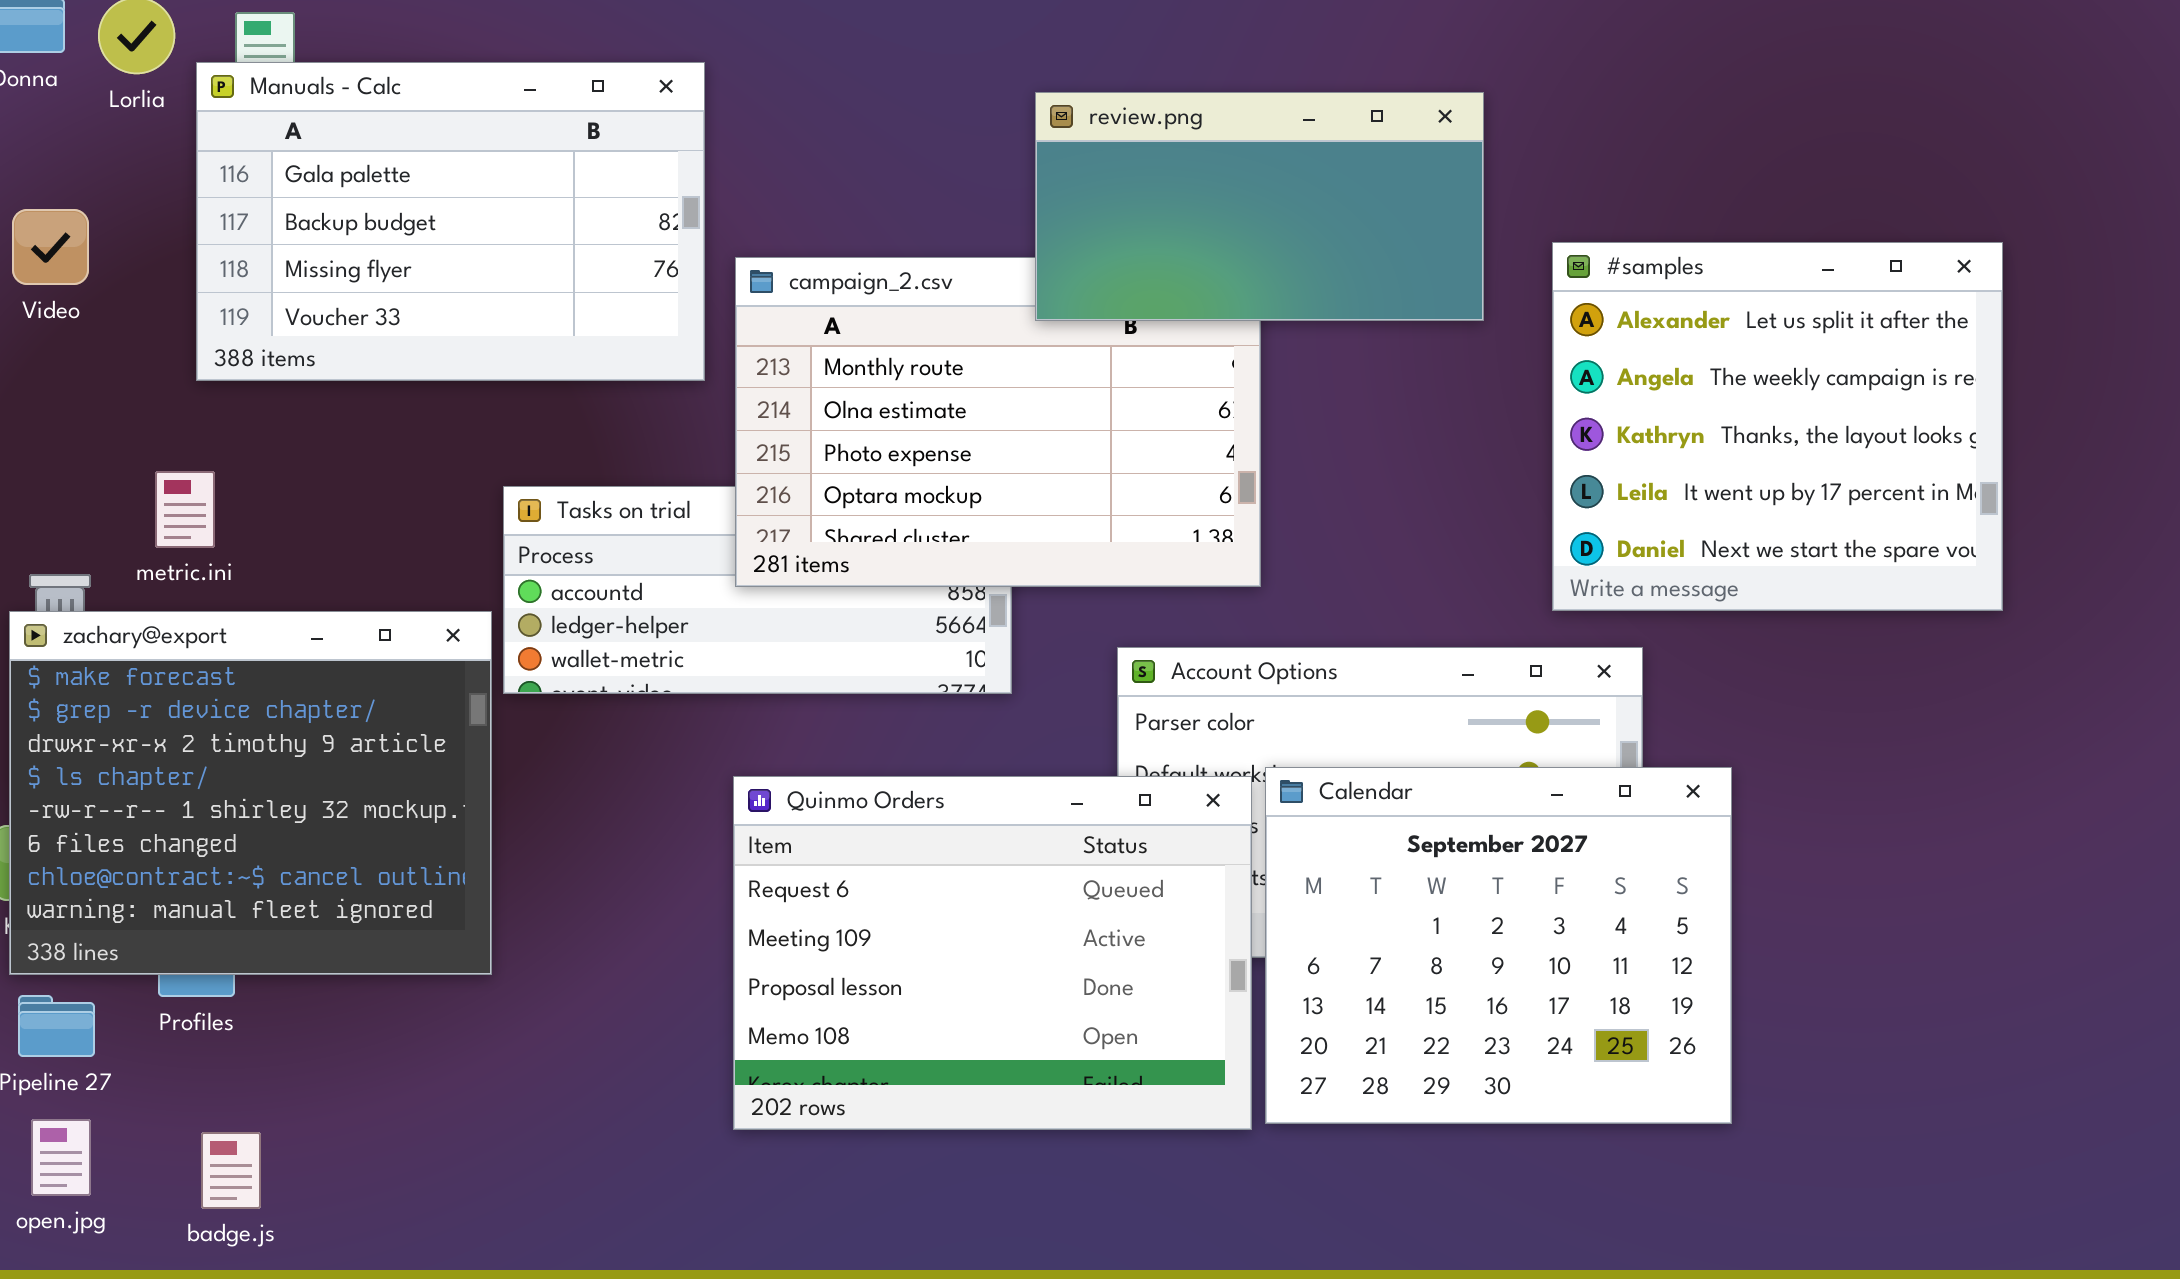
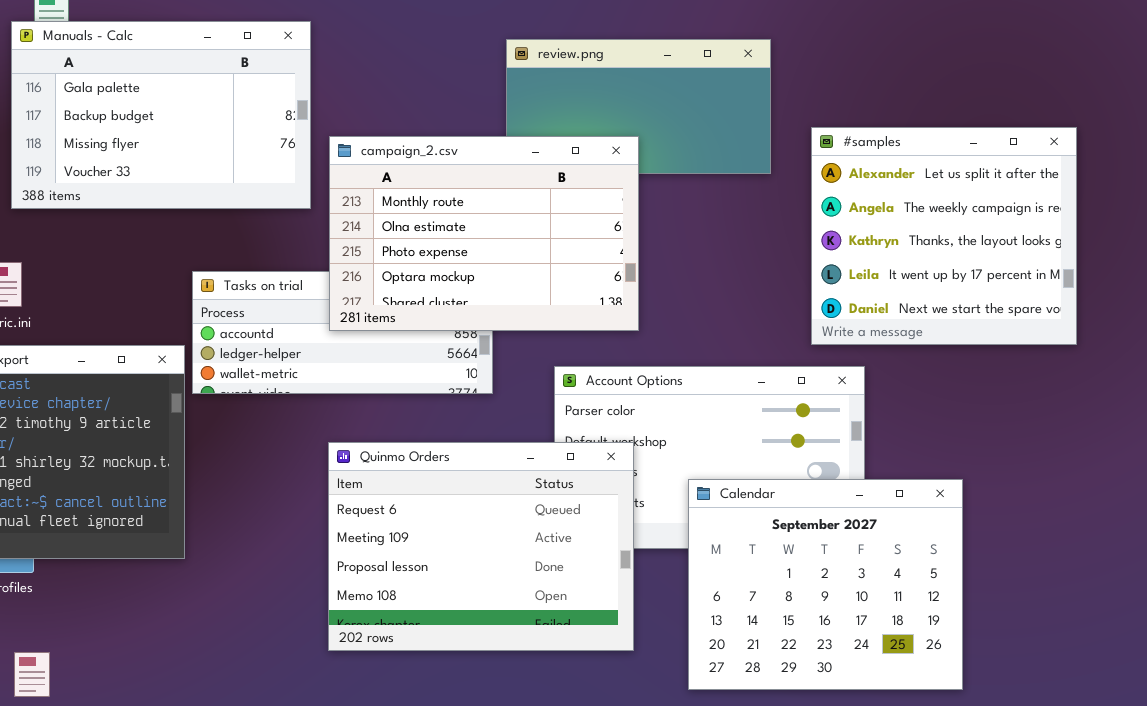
campaign_2.csv: [735,257,1261,587] -> [329,136,639,331], raised
Calendar: [1265,767,1732,1124] -> [688,479,963,690], moved

